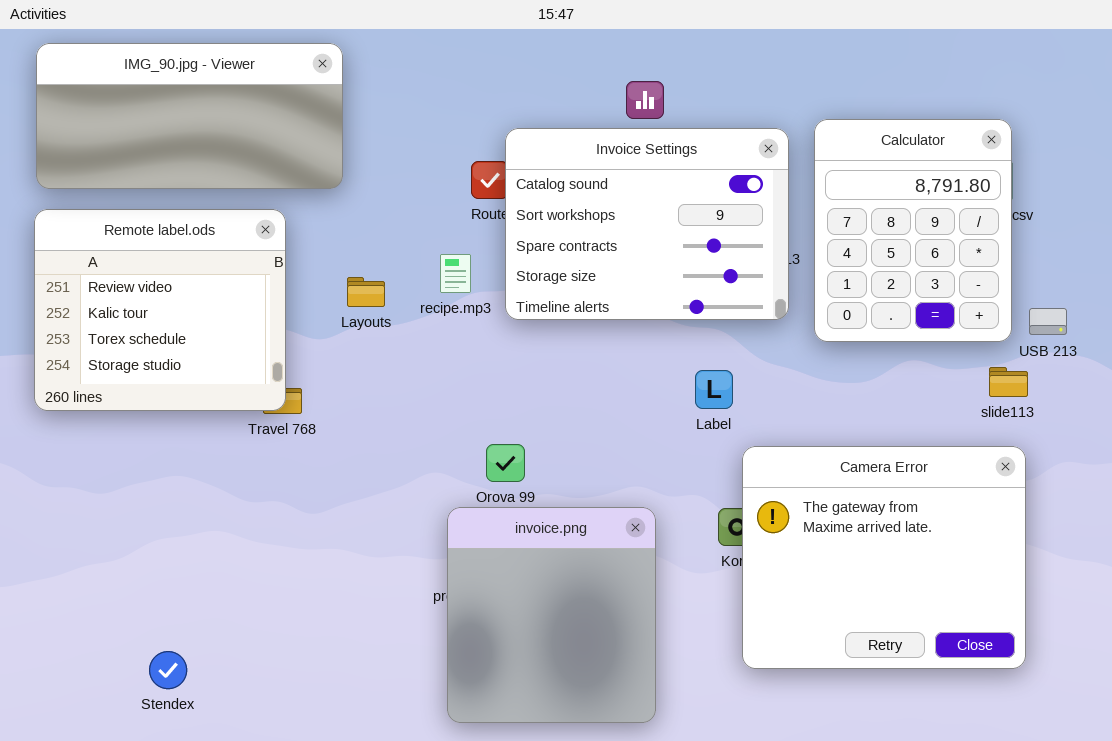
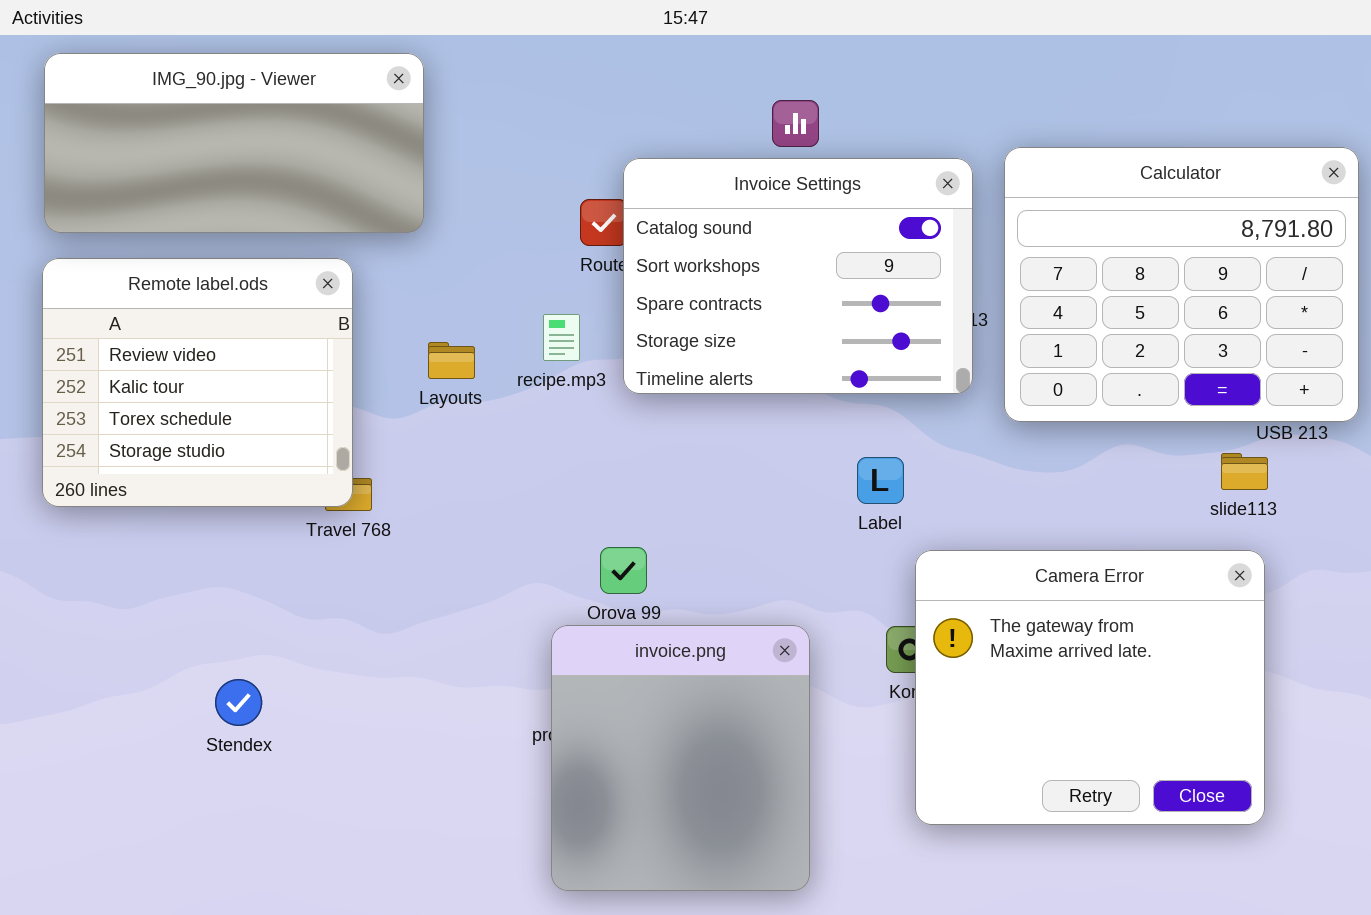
Calculator: [814,119,1012,342] -> [1004,147,1359,422], resized
Stendex: [149,651,187,689] -> [215,679,262,726], moved

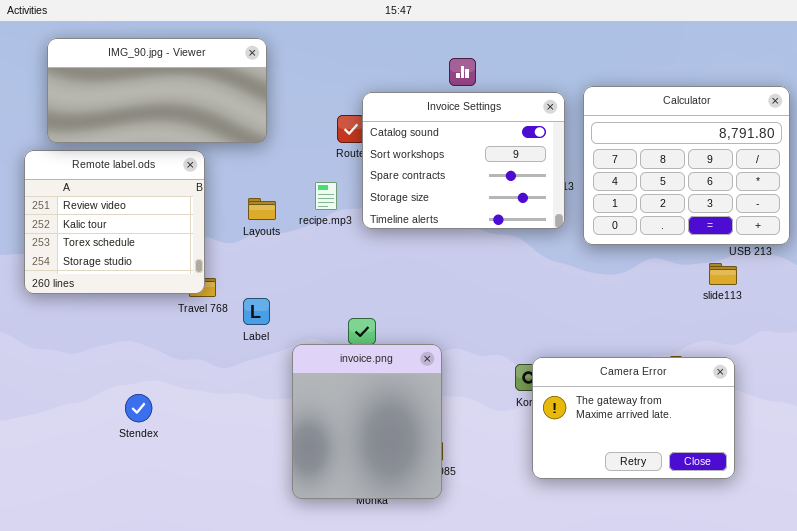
IMG_90.jpg - Viewer: [44,53,424,233] -> [47,38,267,143], moved
Label: [857,457,904,504] -> [243,298,270,325], moved
Camera Error: [915,550,1265,825] -> [532,357,735,479], resized
invoice.png: [551,625,810,891] -> [292,344,442,499], moved

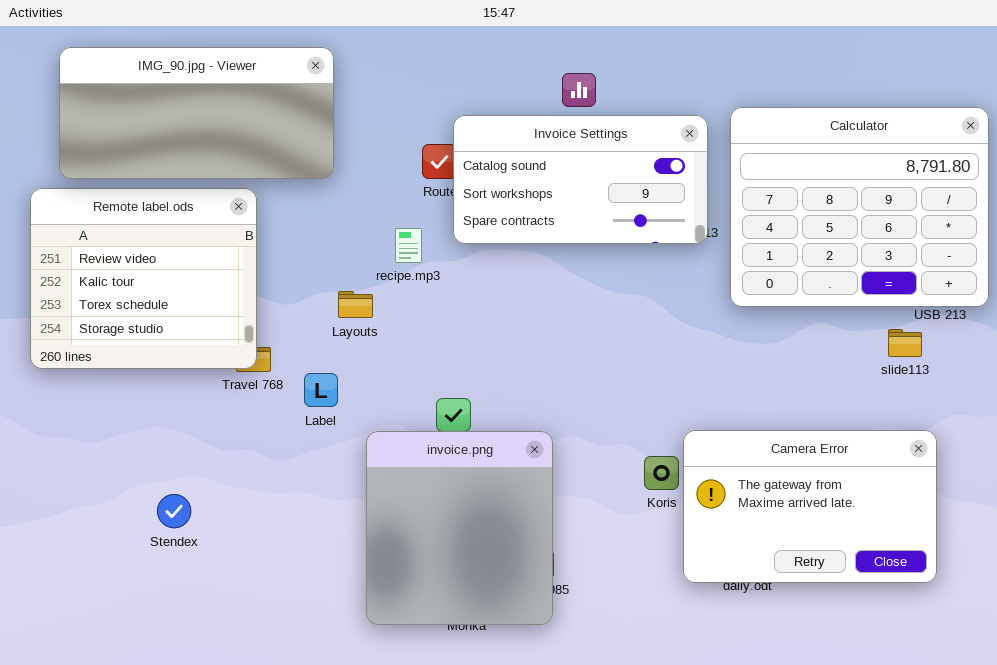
Invoice Settings: [362,92,565,229] -> [453,115,708,244], resized
Layouts: [248,198,276,220] -> [338,291,373,318], moved
Camera Error: [532,357,735,479] -> [683,430,937,583], moved

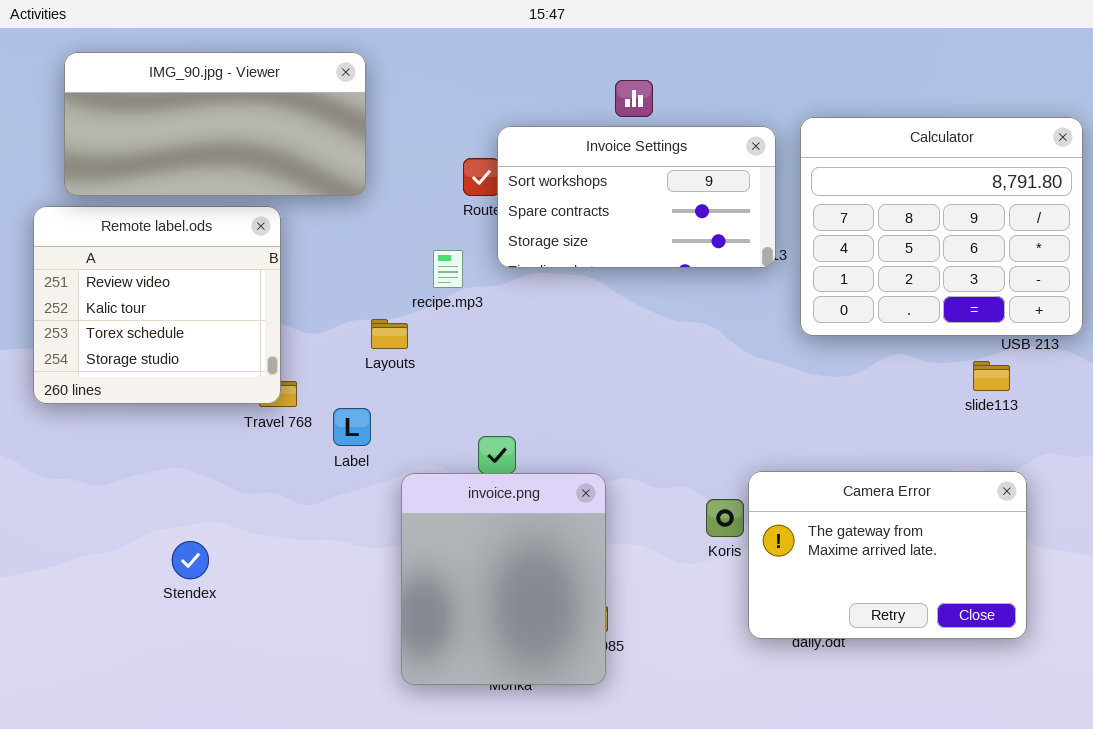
Invoice Settings: [453,115,708,244] -> [497,126,776,268], scrolled down 1 row

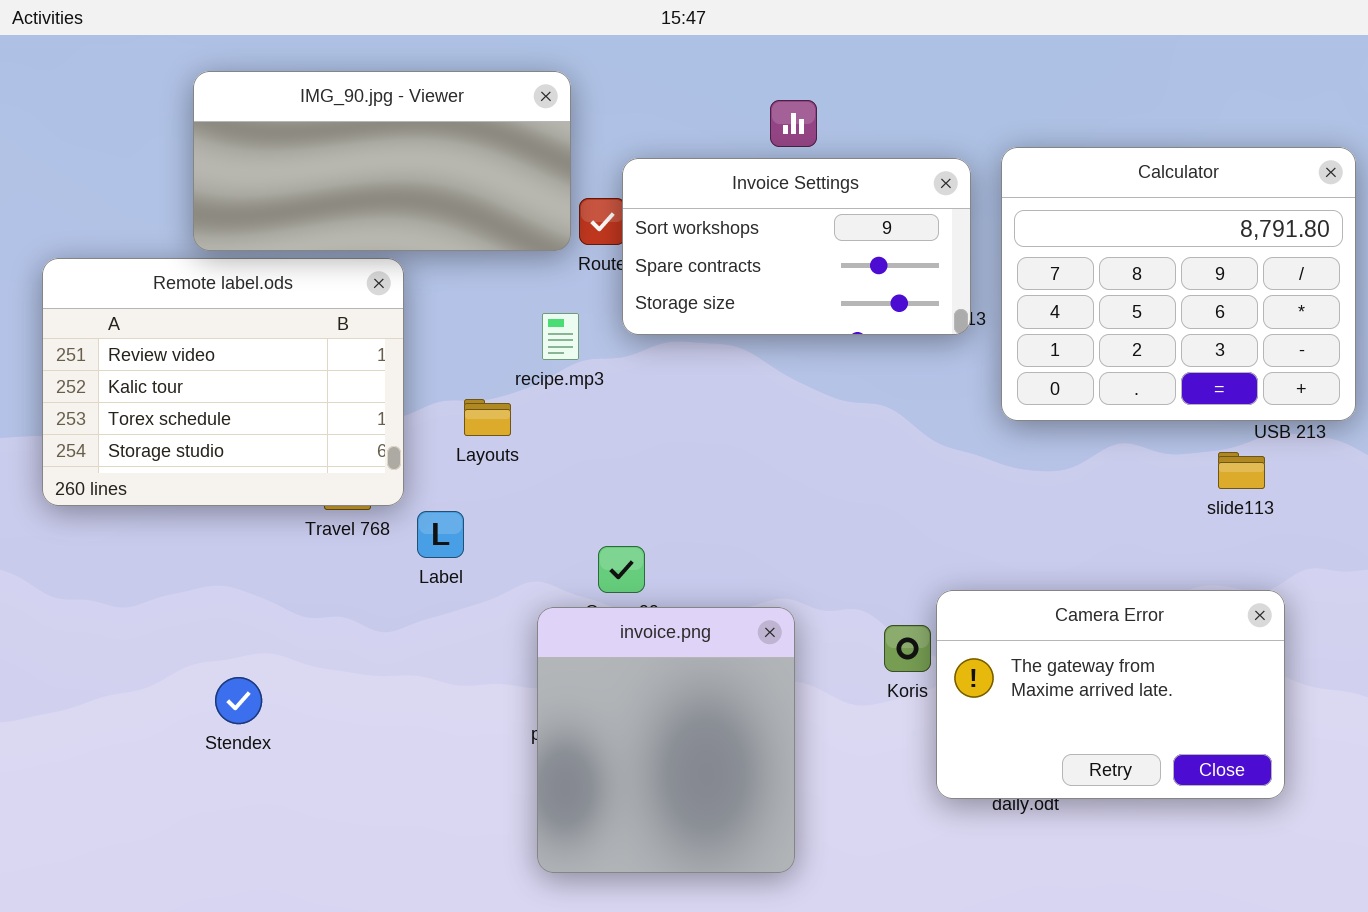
IMG_90.jpg - Viewer: [64,52,366,196] -> [193,71,571,251], moved
Remote label.ods: [33,206,281,404] -> [42,258,404,506], resized
invoice.png: [401,473,606,685] -> [537,607,795,873], moved

